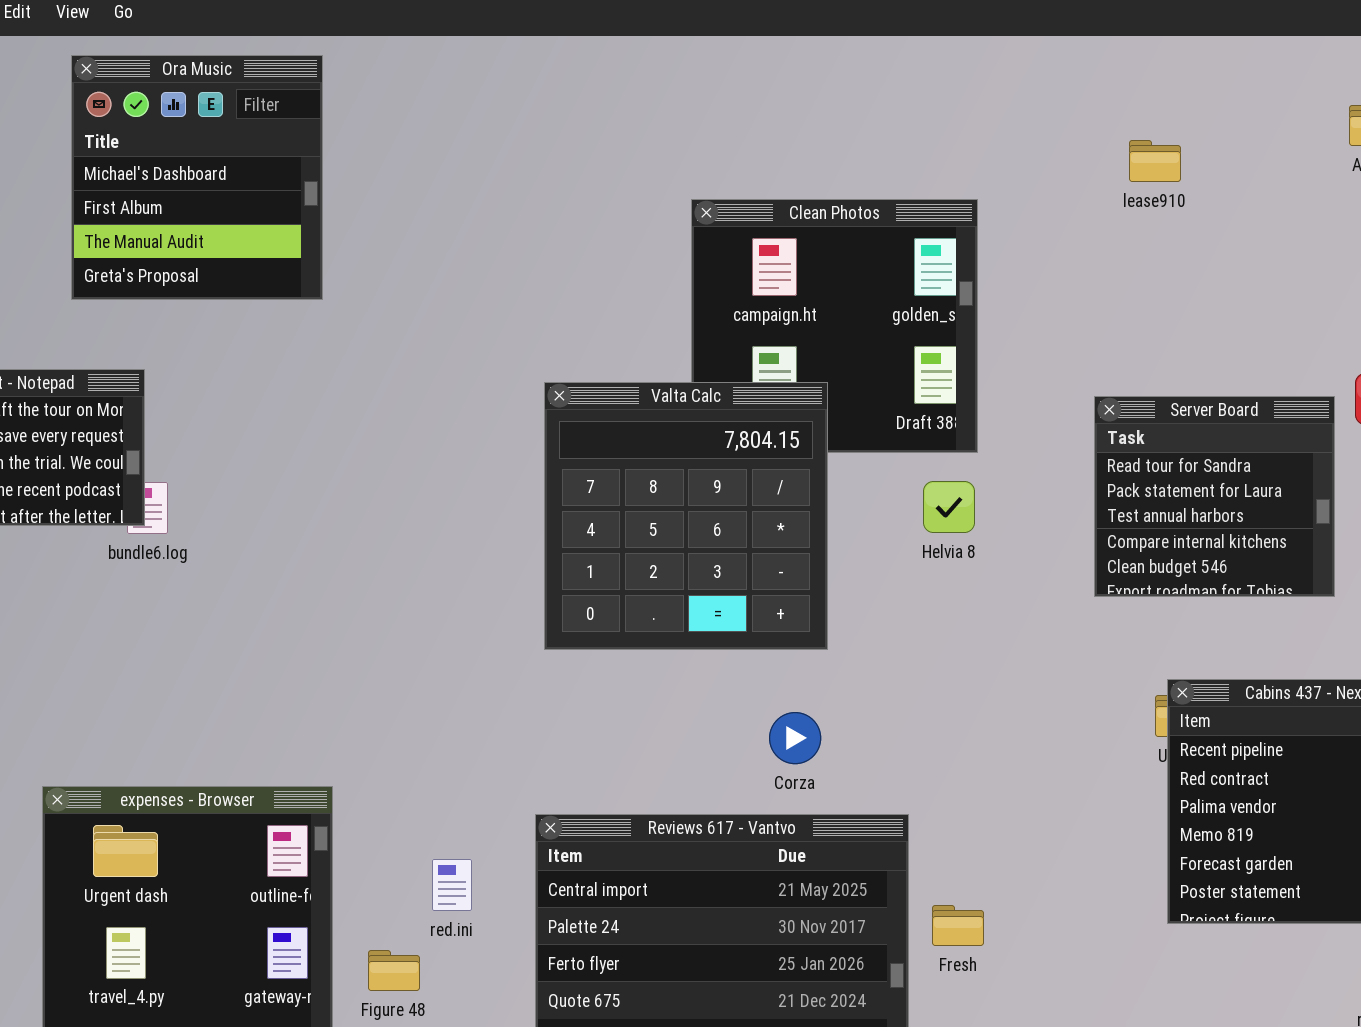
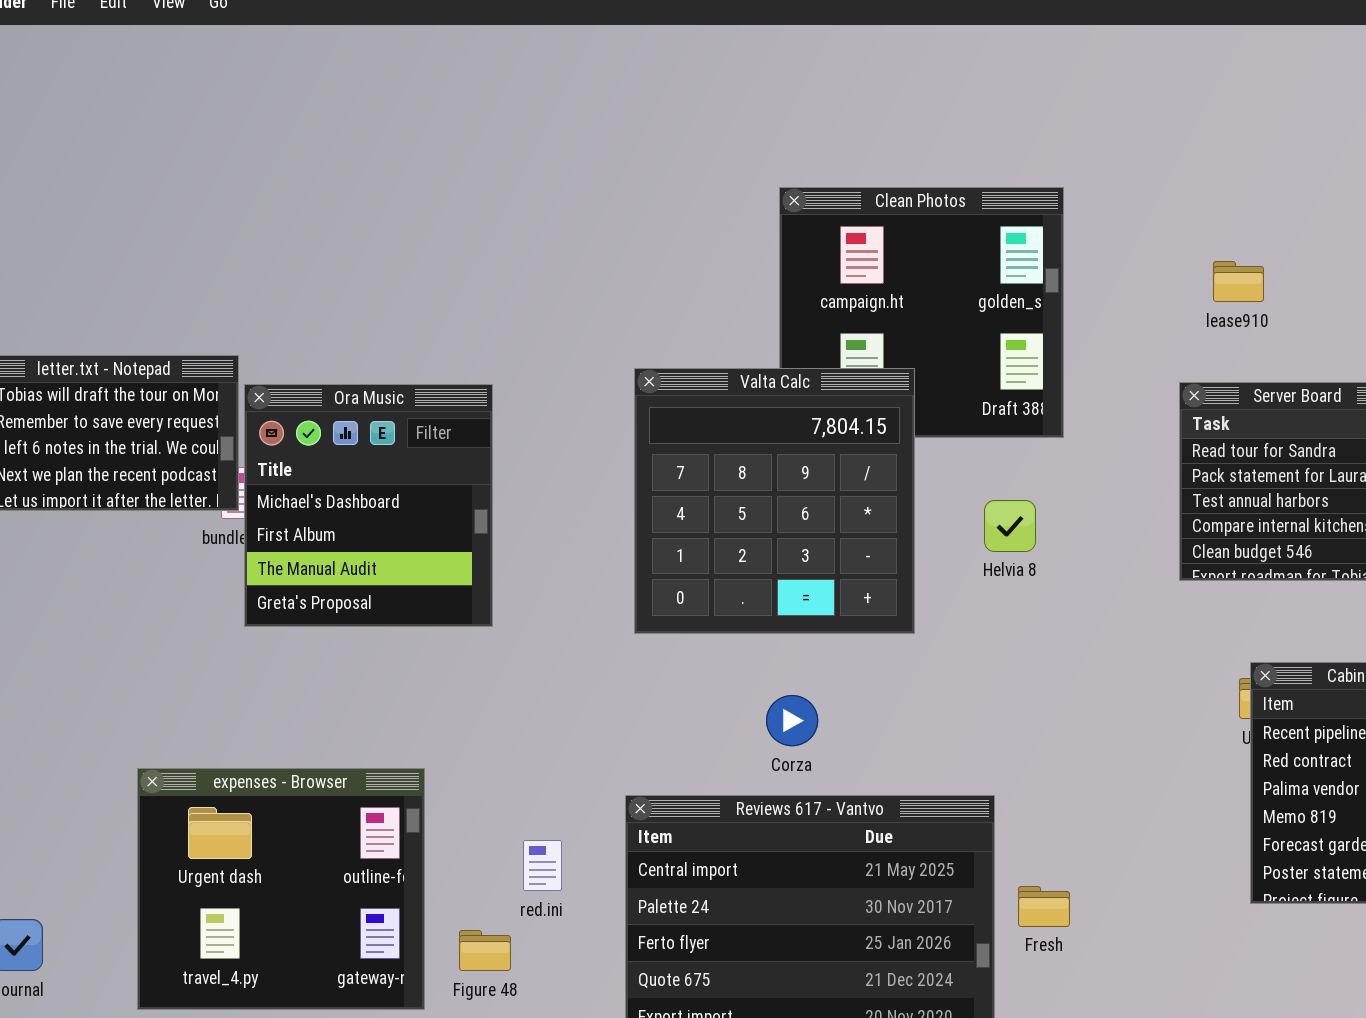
Ora Music: [71,55,323,300] -> [244,384,493,627], moved
lease910: [1129,140,1181,182] -> [1213,261,1264,302], moved
Helvia 8: [923,481,975,533] -> [984,500,1036,552], moved
Corza: [769,712,821,764] -> [766,695,818,746], moved

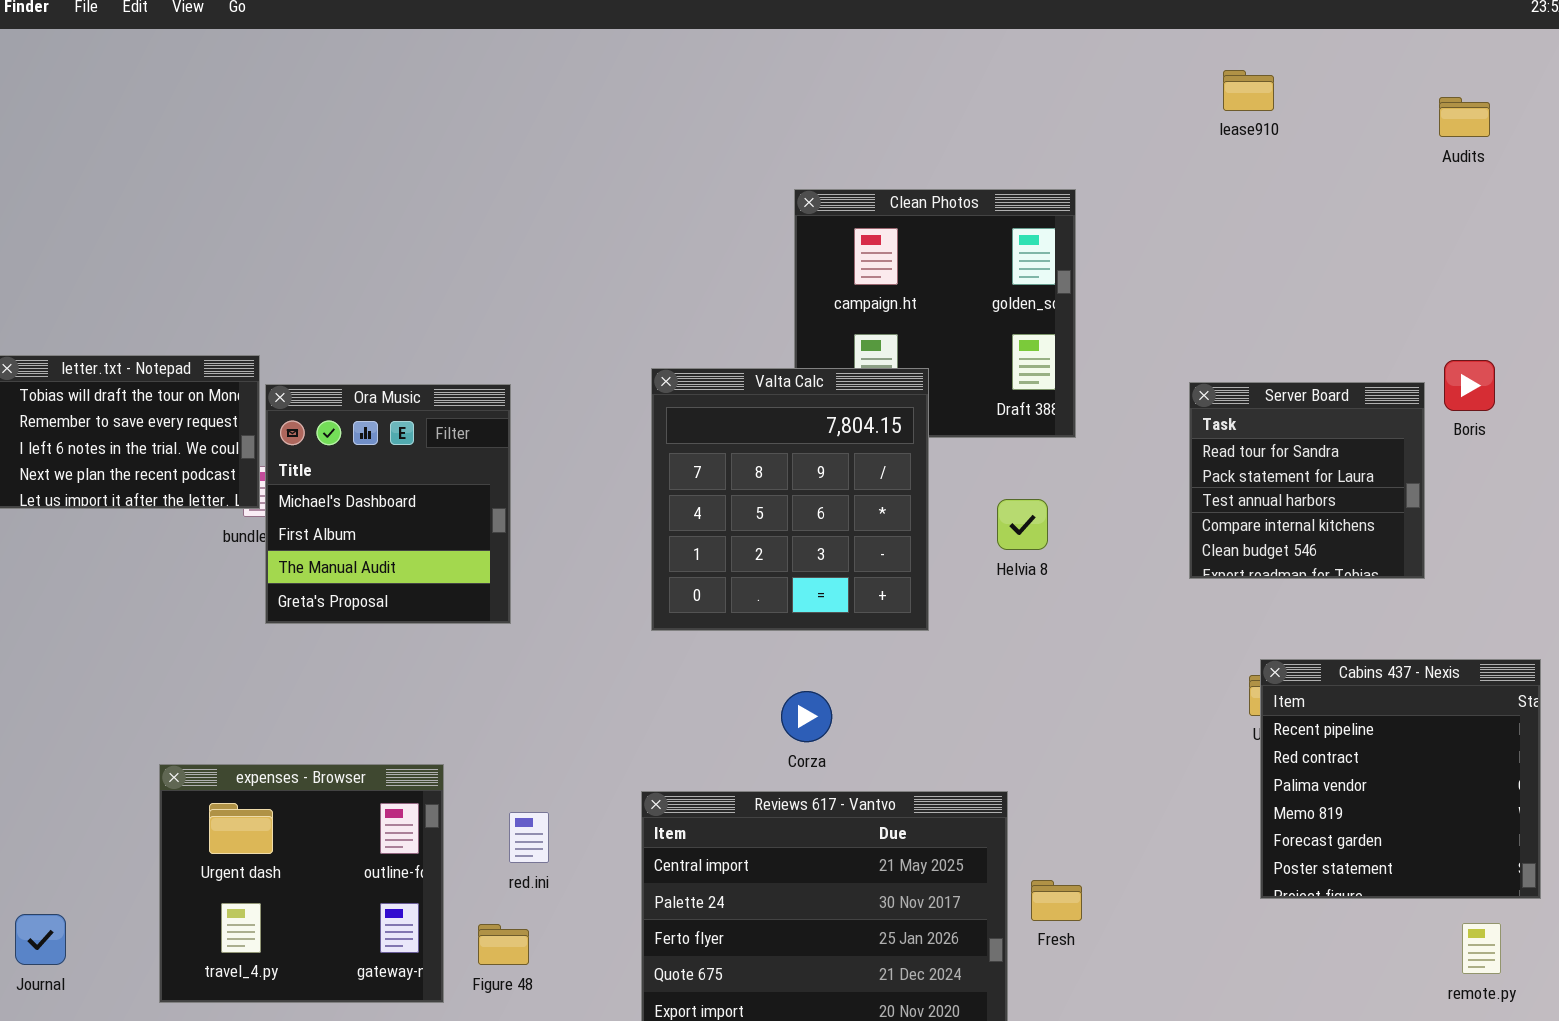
lease910: [1213,261,1264,302] -> [1223,70,1274,111], moved
red.ini: [523,840,562,891] -> [509,812,549,863], moved

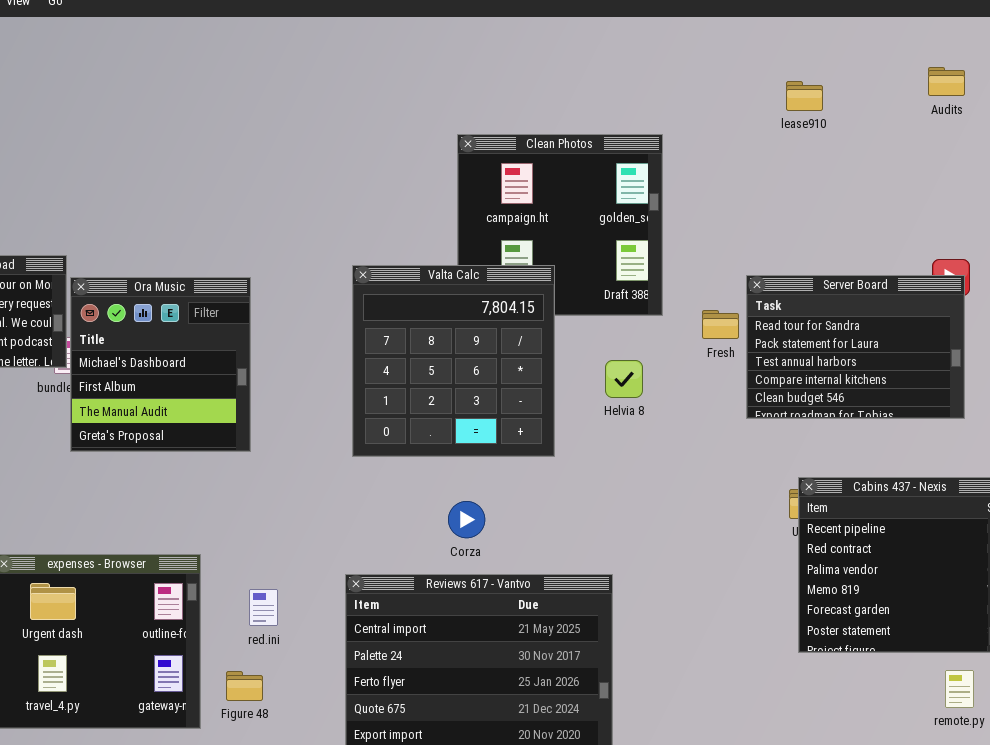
lease910: [1223,70,1274,111] -> [786,81,823,111], moved
Server Board: [1189,382,1425,579] -> [746,275,965,419], resized
Fresh: [1031,880,1082,921] -> [702,310,739,339], moved

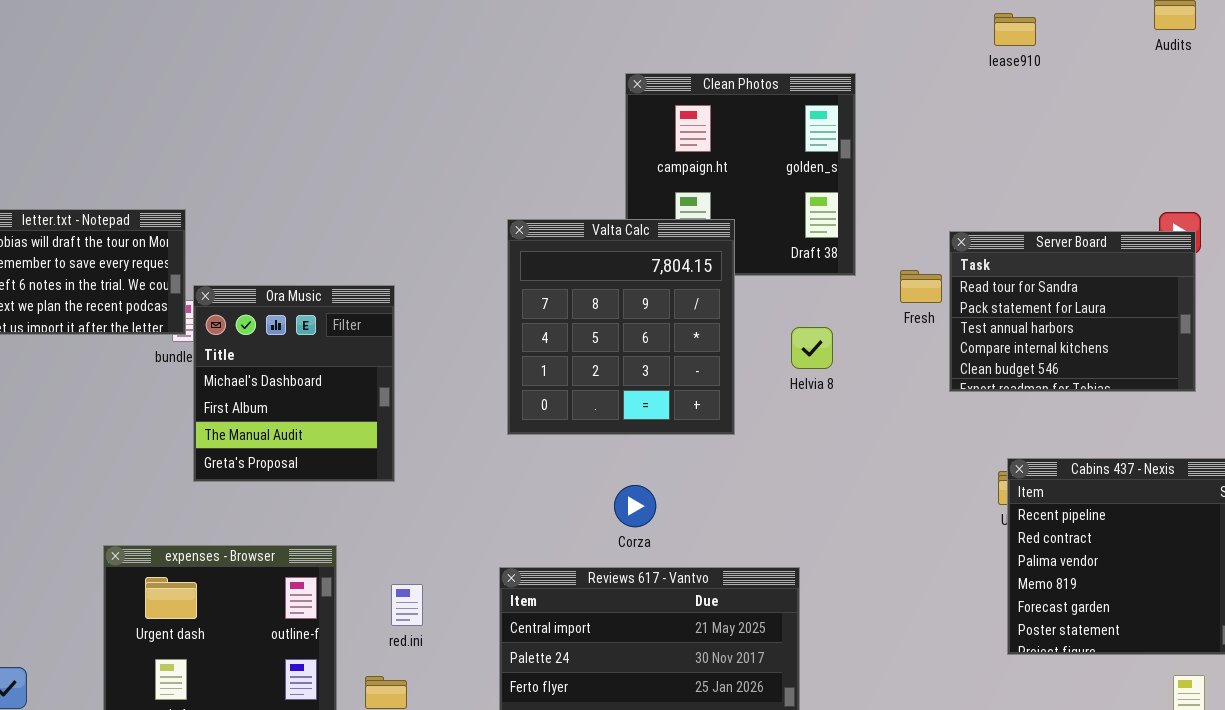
Ora Music: [70,277,251,452] -> [193,285,395,482], moved

